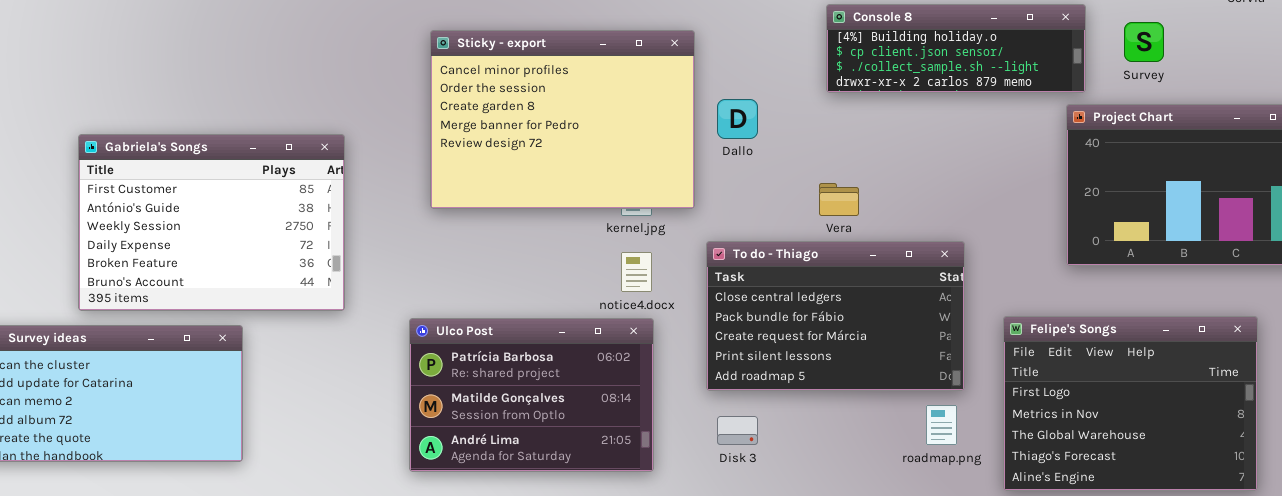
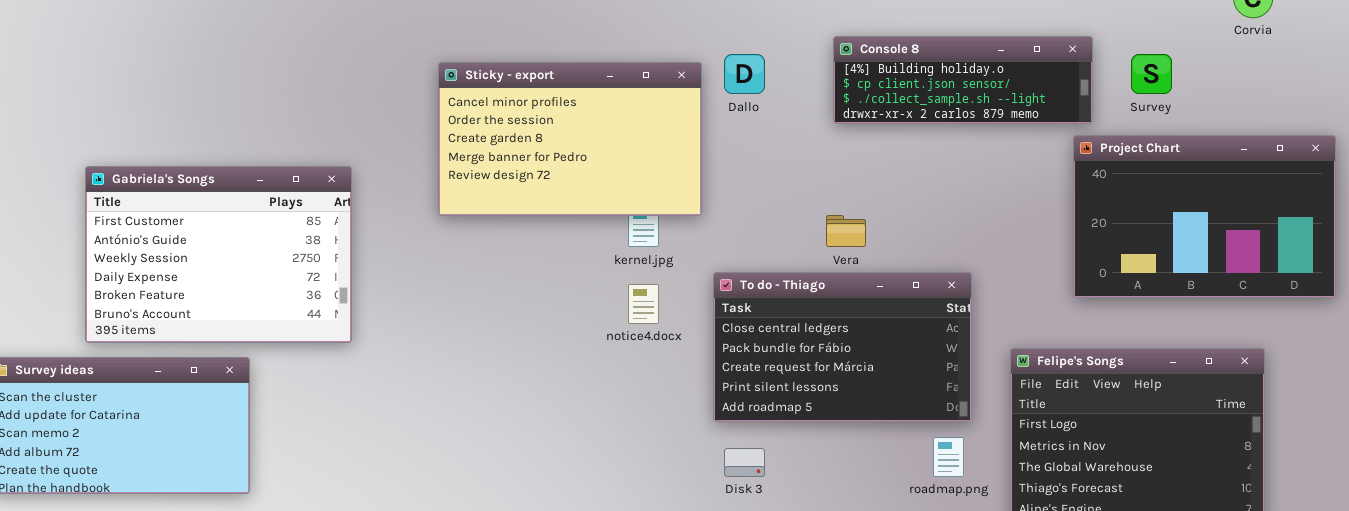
Sticky - export: [430,30,695,209] -> [438,62,702,216], resized
Dallo: [717,99,758,139] -> [724,54,765,94], moved
Ulco Post: [409,318,654,472] -> none, closed

